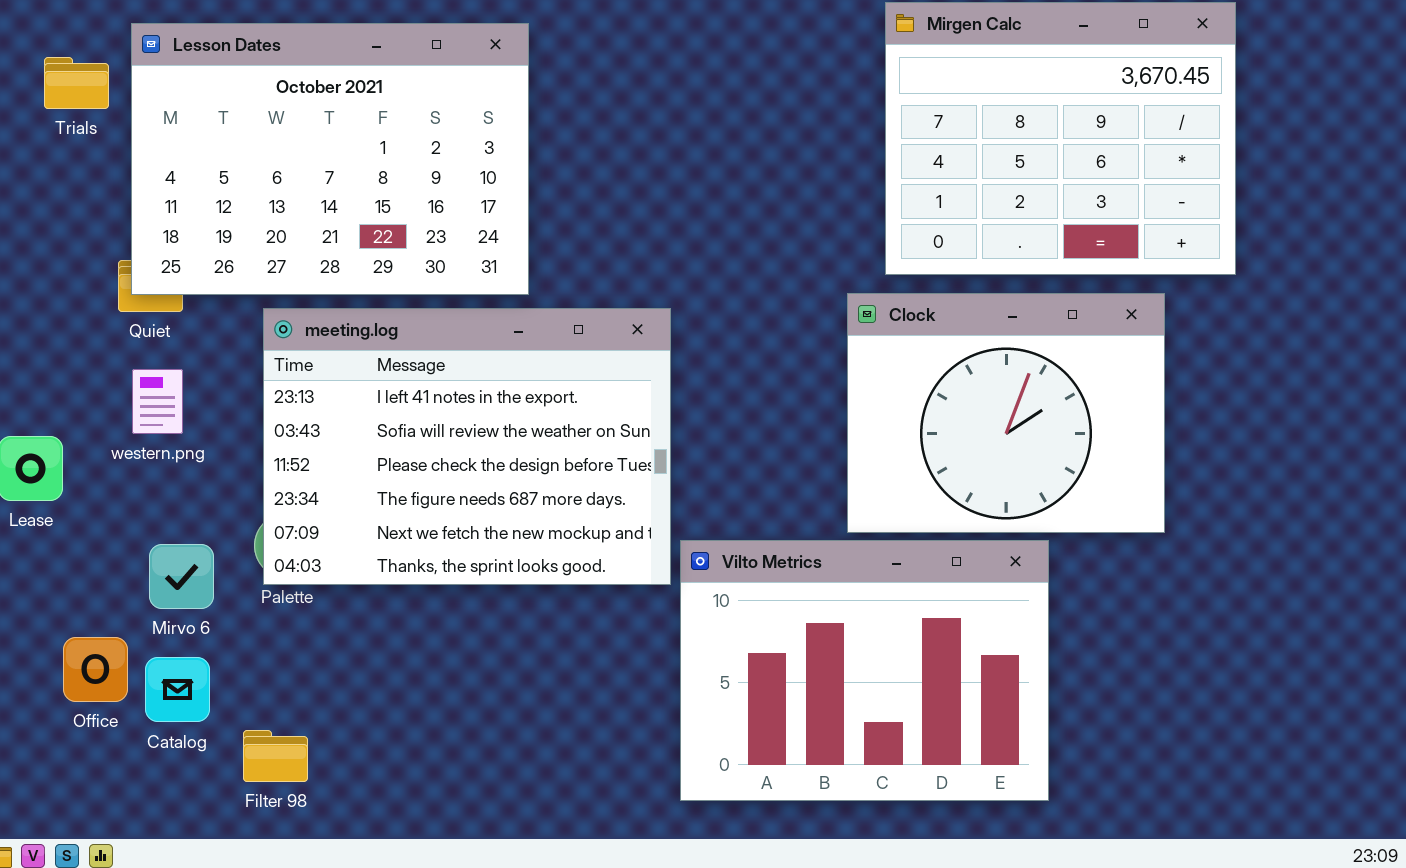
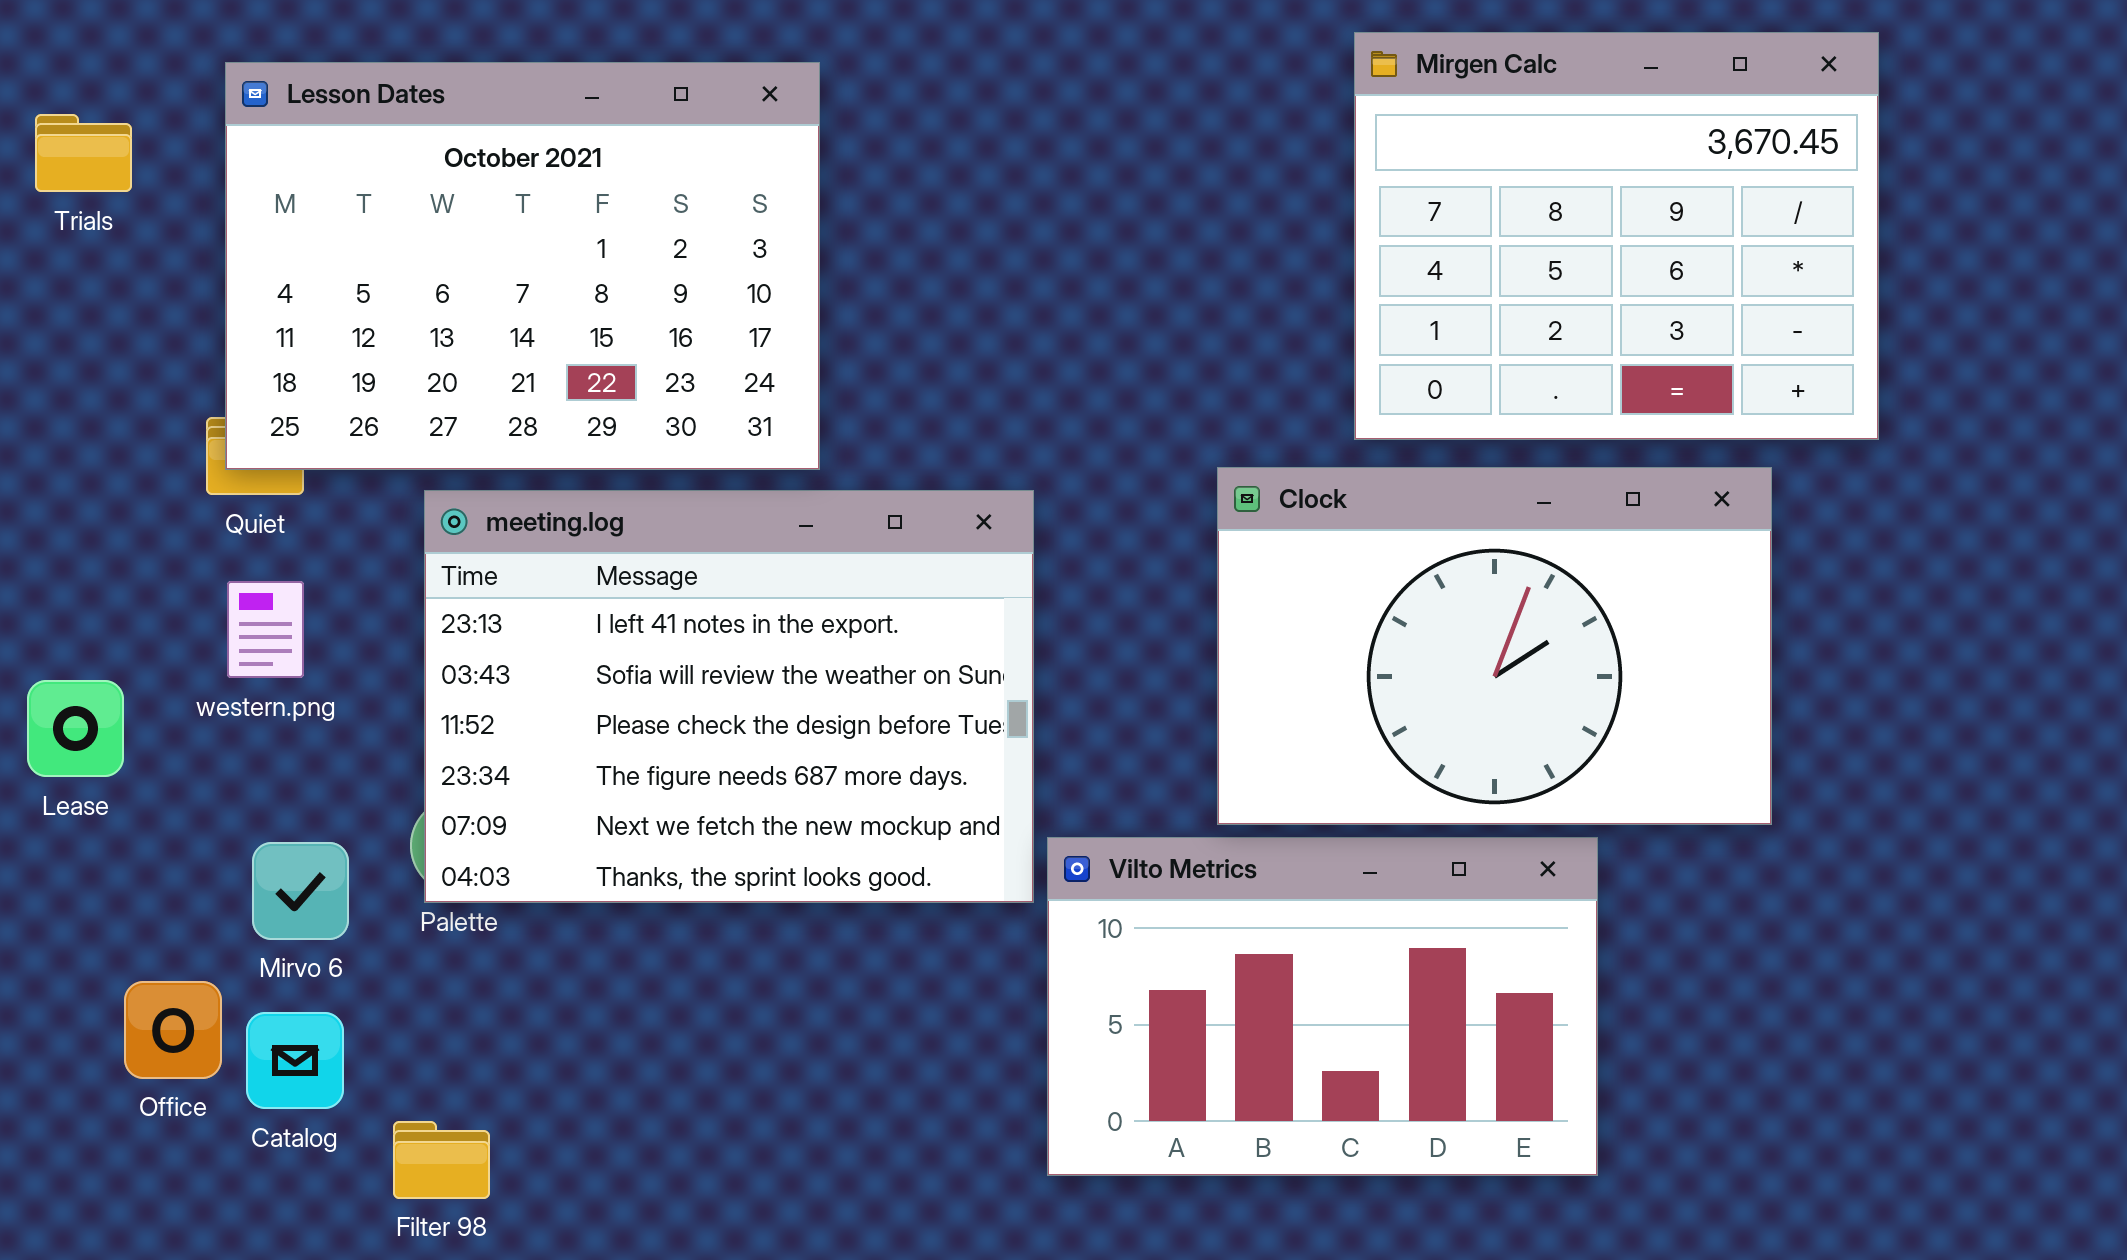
Trials: [44,57,109,109] -> [35,114,132,192], moved
Clock: [847,293,1165,533] -> [1217,467,1772,825], resized
Vilto Metrics: [680,540,1049,801] -> [1047,837,1598,1176], resized

